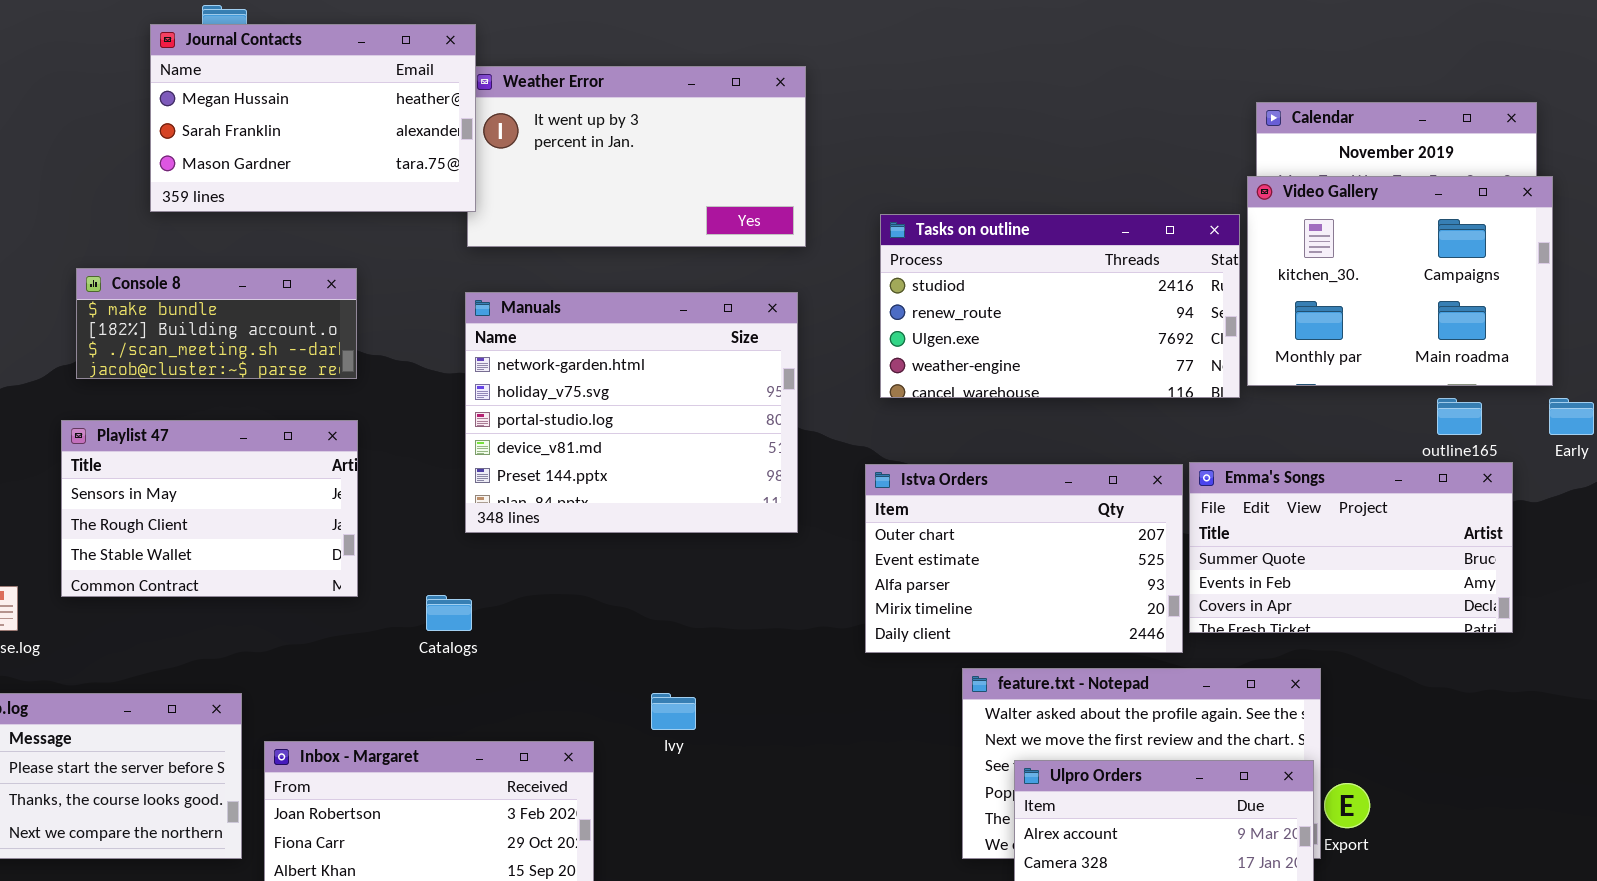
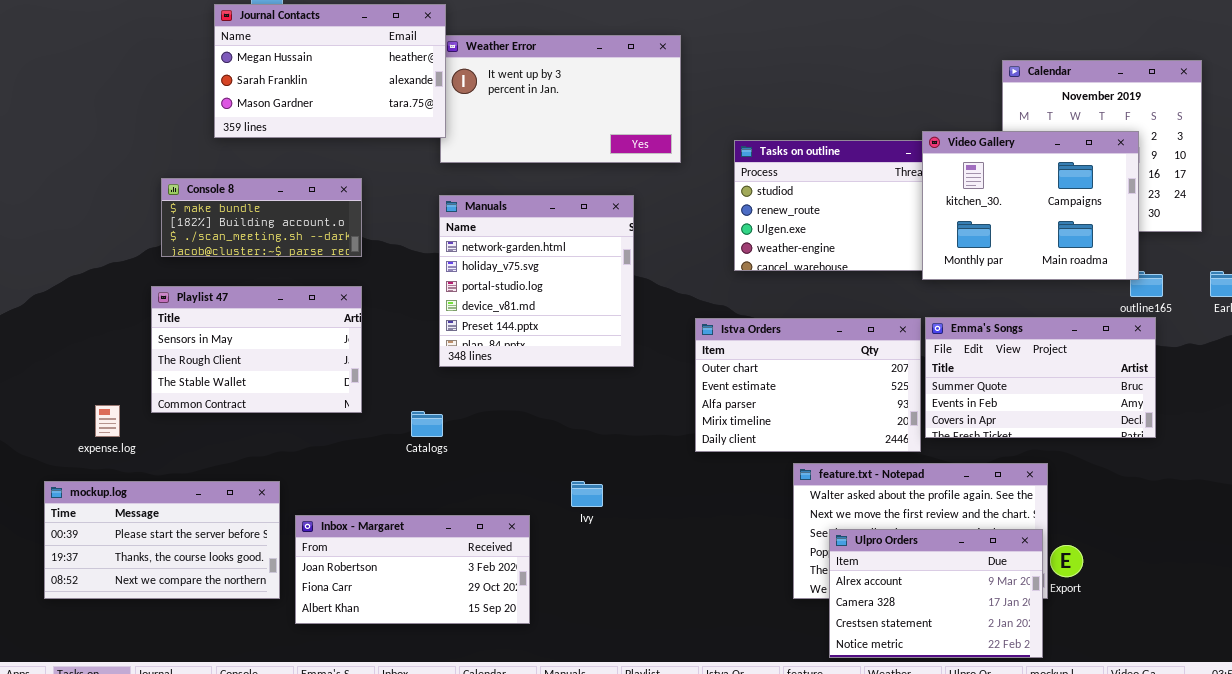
Video Gallery: [1247,176,1553,386] -> [922,131,1139,280], moved
Manuals: [465,292,798,533] -> [439,195,634,367], resized
Emma's Songs: [1189,462,1513,633] -> [925,317,1156,438], moved
Istva Orders: [865,464,1183,653] -> [695,318,921,452], moved

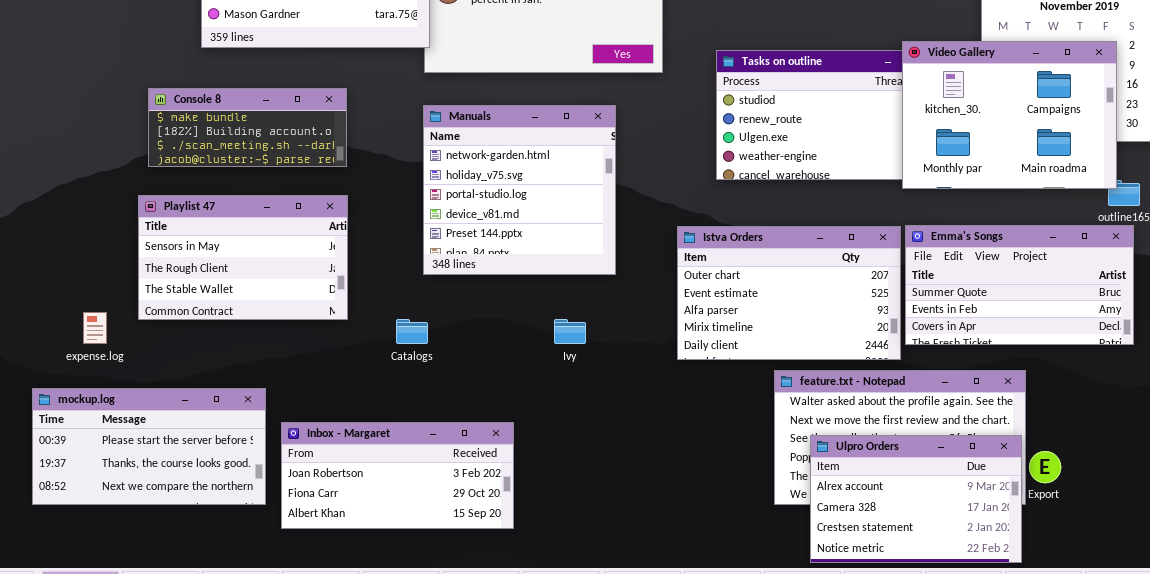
Ivy: [571,481,603,507] -> [554,319,586,344], moved

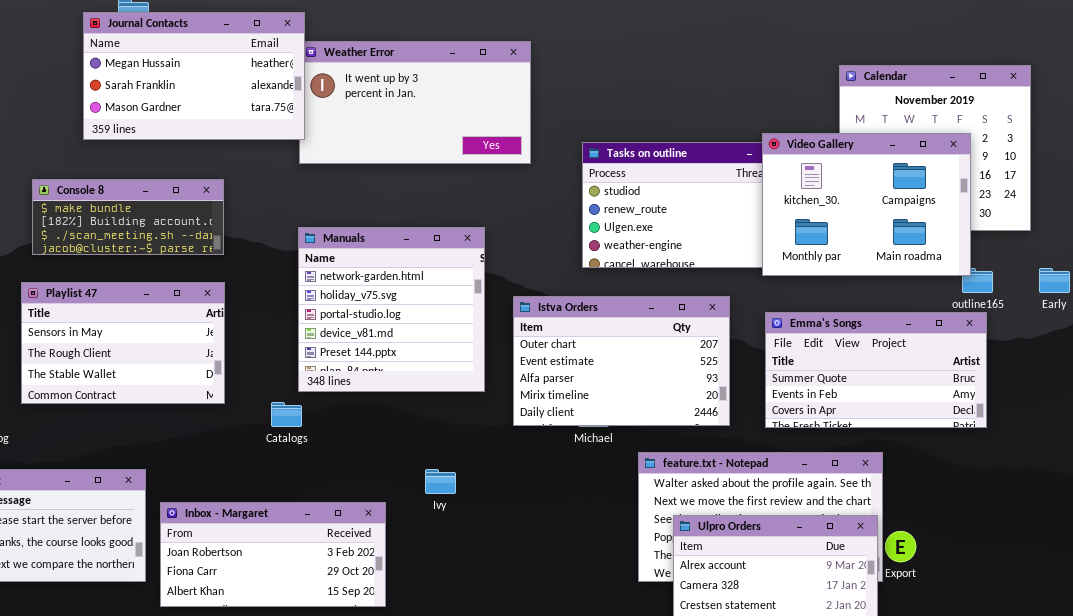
Manuals: [423,105,616,275] -> [298,227,485,392], moved
Istva Orders: [677,226,901,360] -> [513,296,730,426], moved
Ivy: [554,319,586,344] -> [425,469,456,494], moved

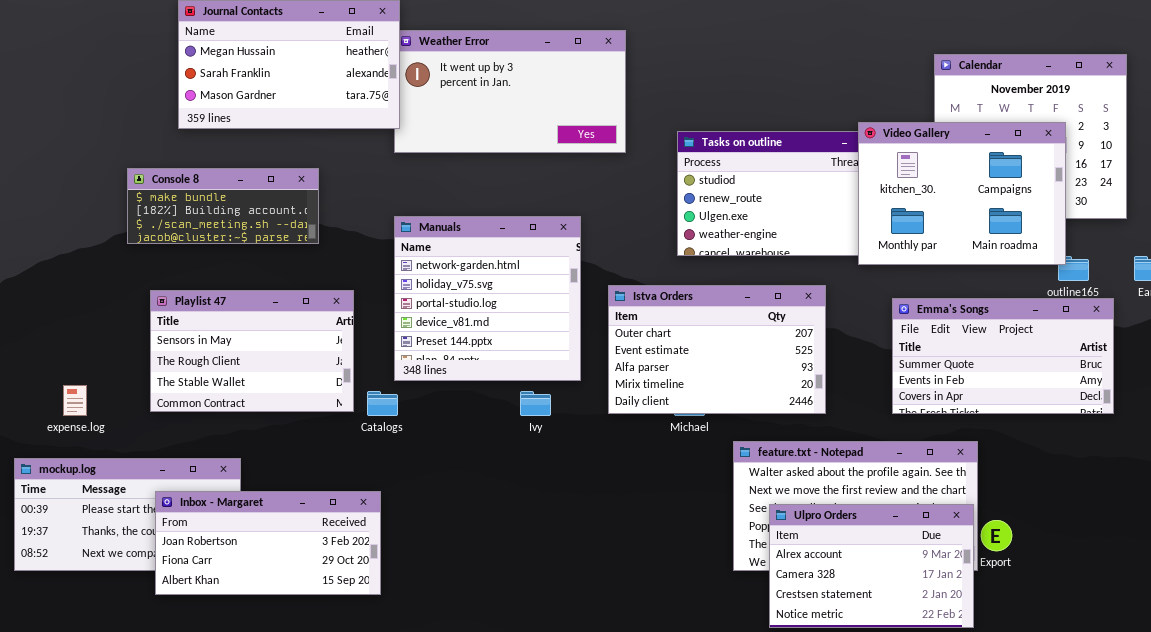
Playlist 47: [21,282,225,404] -> [150,290,354,412], moved
Emma's Songs: [765,312,987,428] -> [892,298,1114,414], moved
Ivy: [425,469,456,494] -> [520,391,551,416], moved
Inbox - Margaret: [160,502,386,607] -> [155,491,381,595], moved

